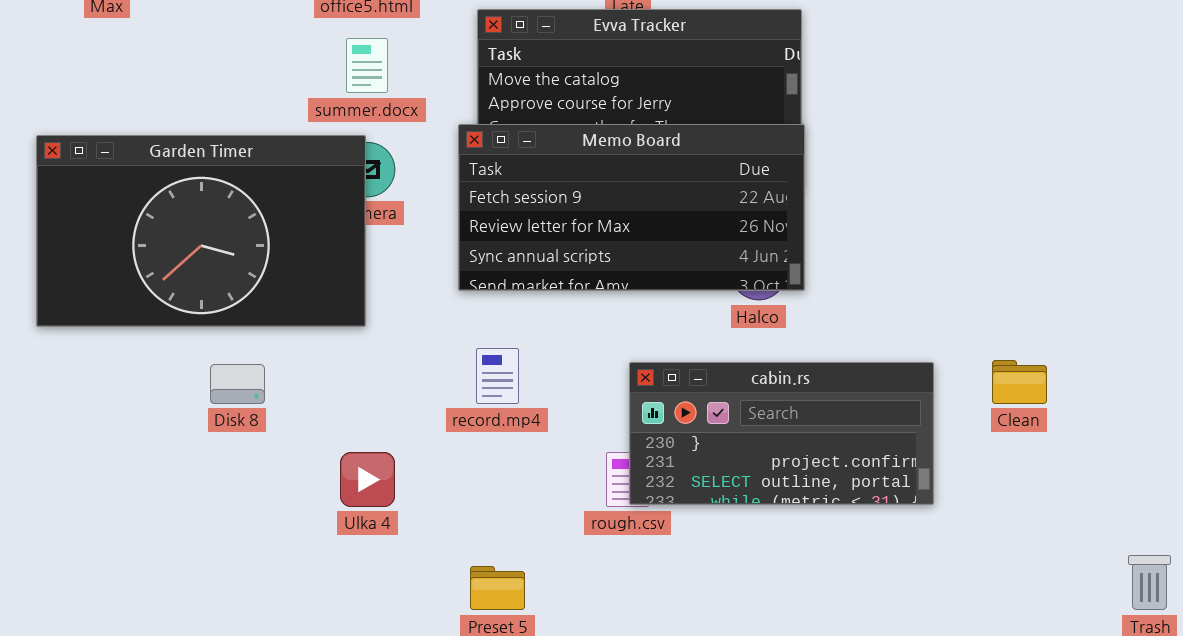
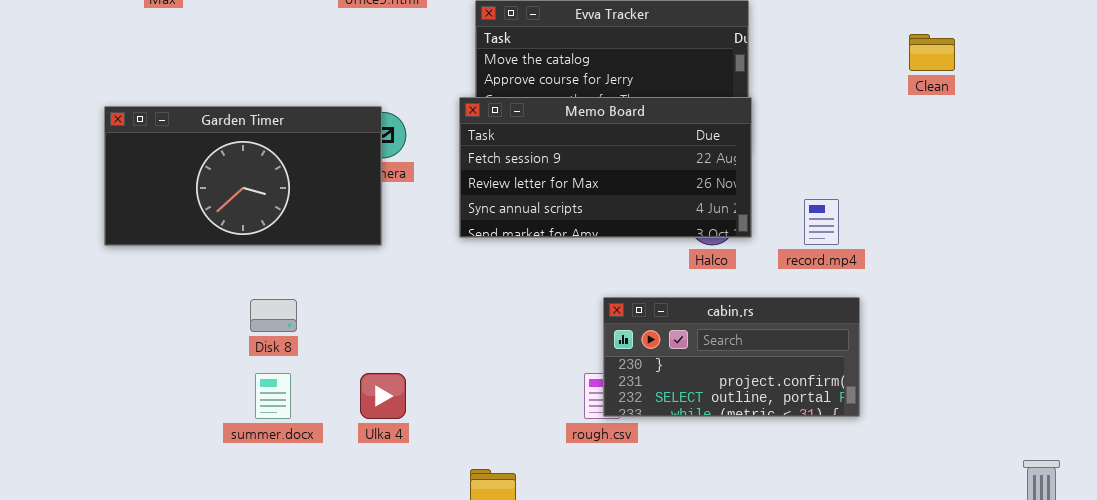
summer.docx: [346,38,388,93] -> [255,373,291,419], moved
Garden Timer: [36,135,366,327] -> [104,106,382,246], resized
record.mp4: [476,348,519,404] -> [804,199,839,245], moved
Clean: [992,360,1047,404] -> [909,34,955,71], moved

